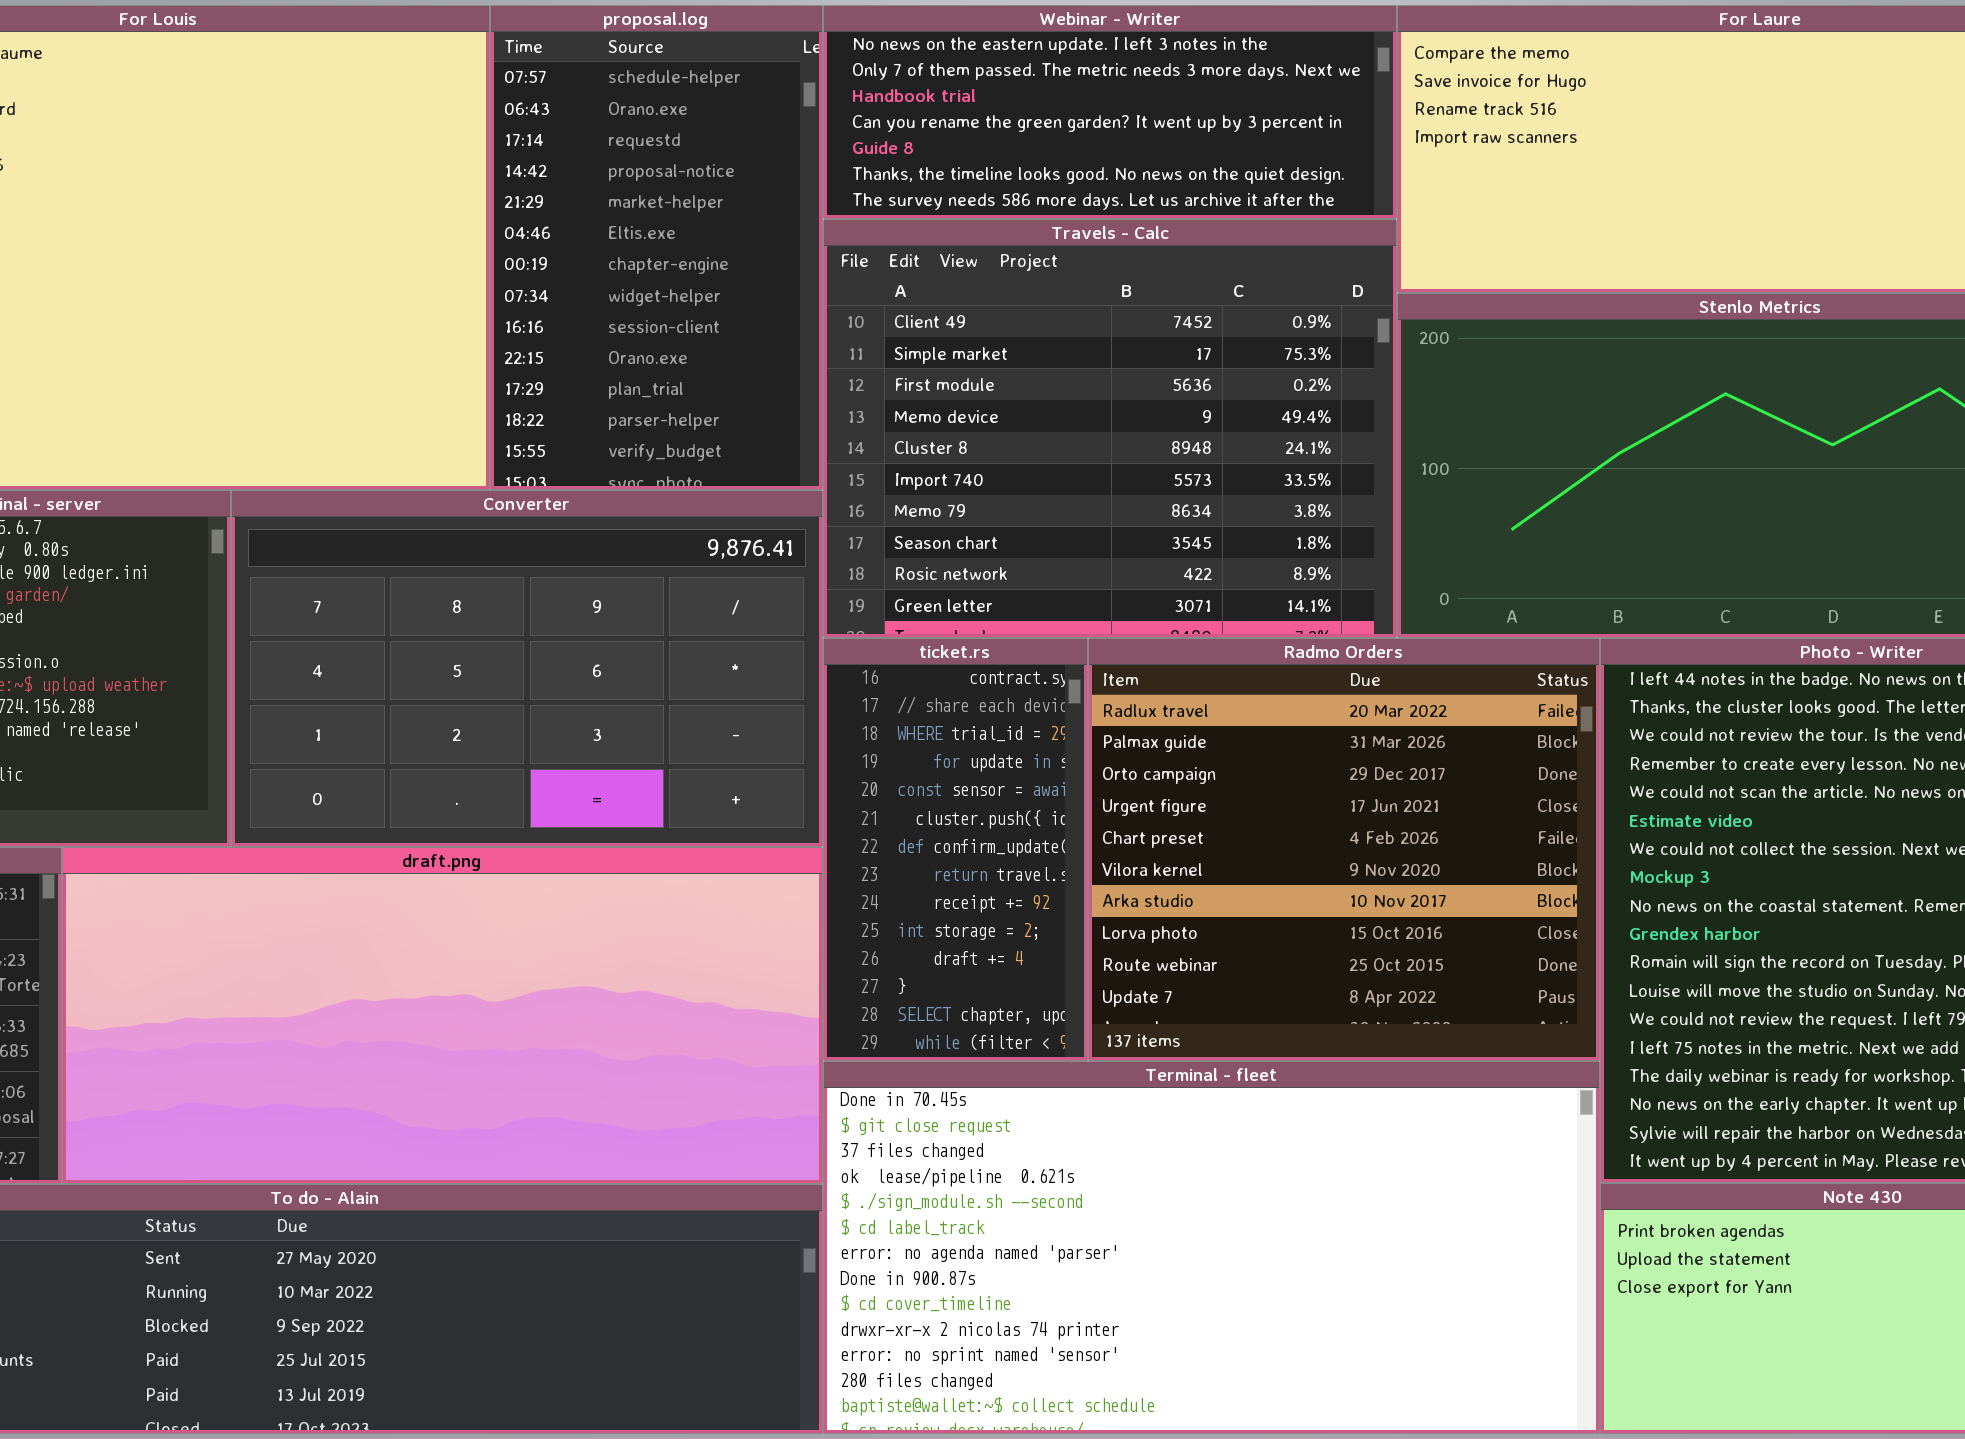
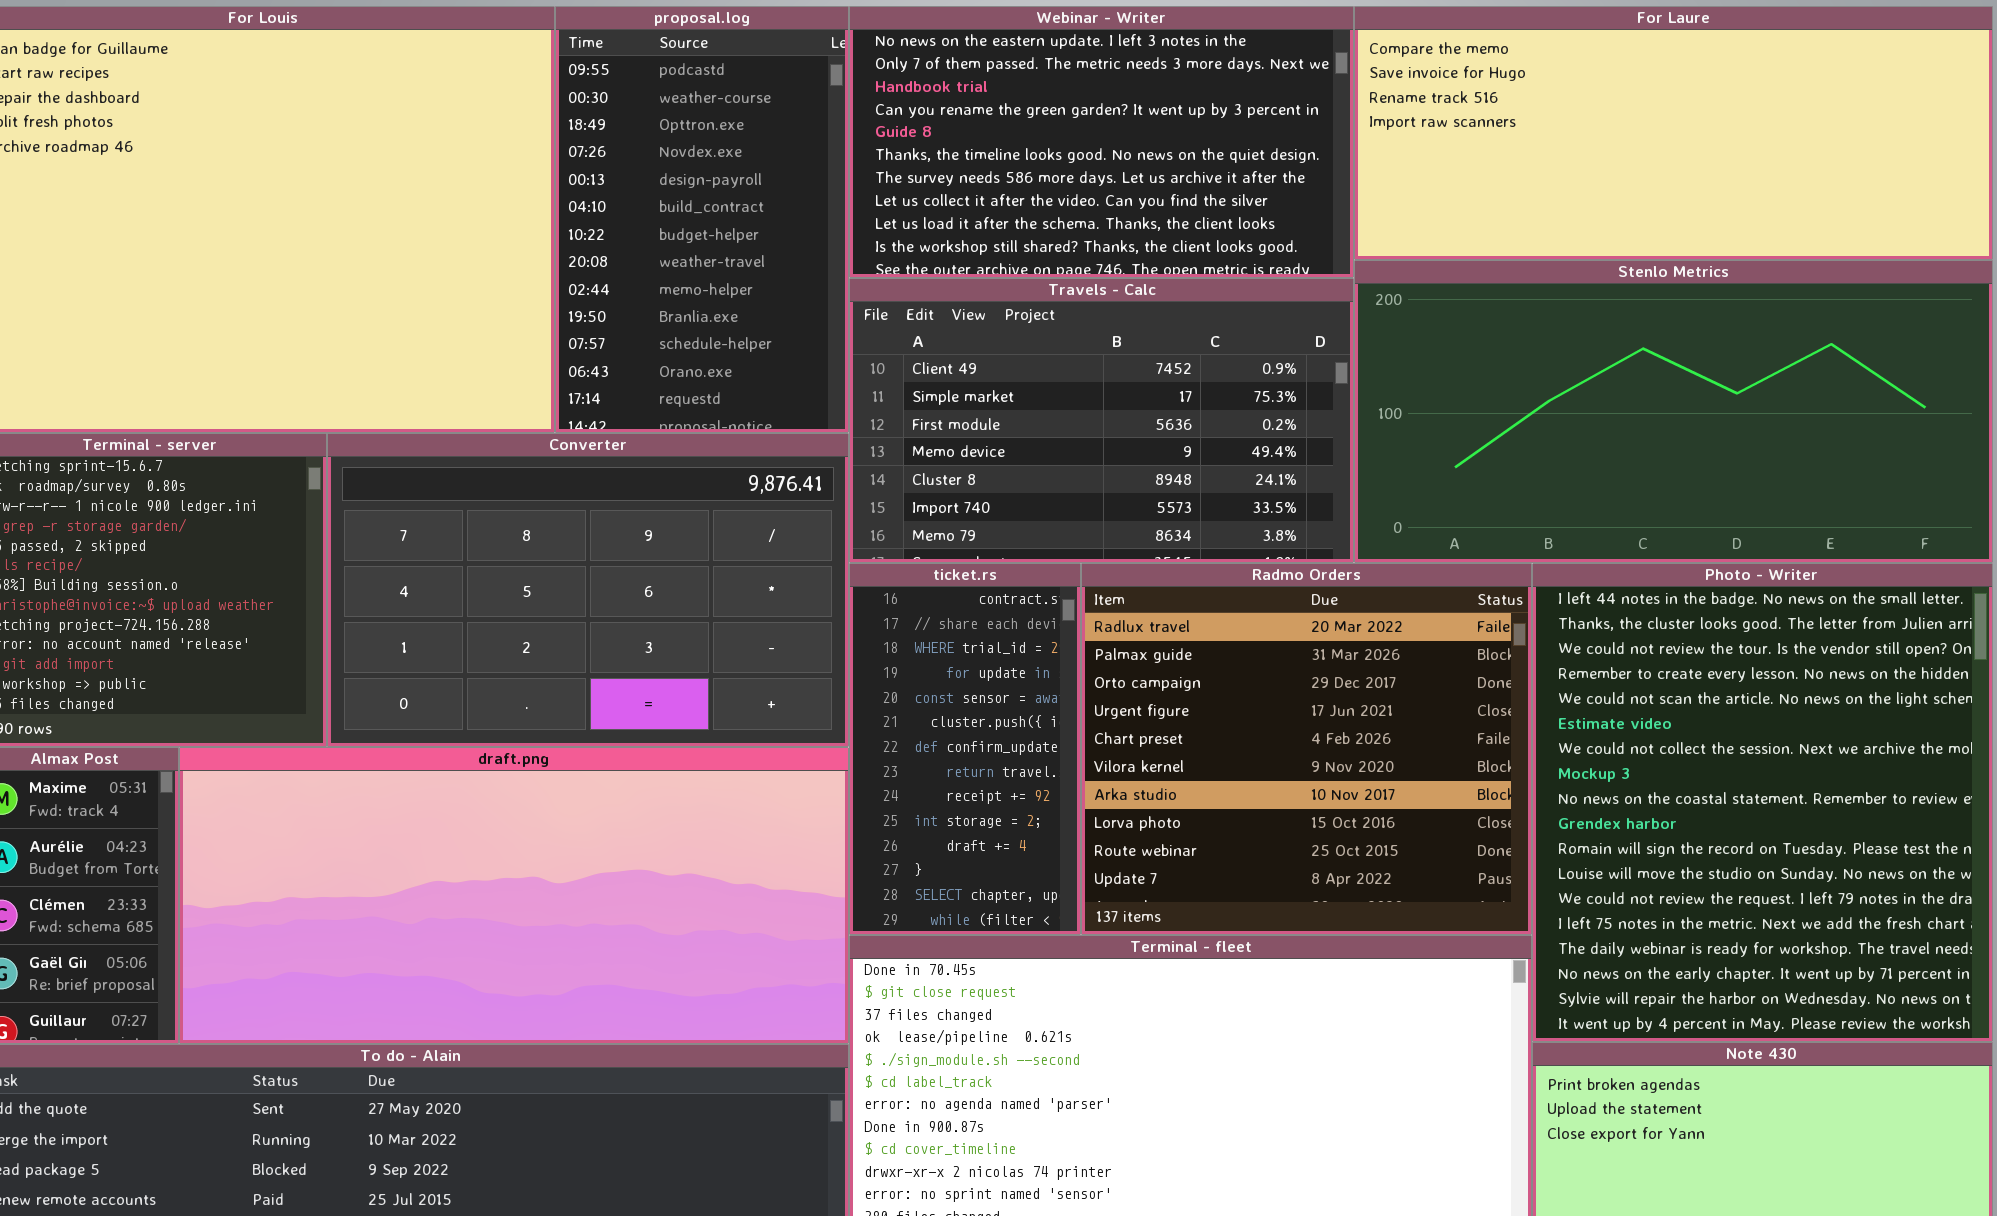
proposal.log: [490,5,823,490] -> [555,6,849,433], scrolled up 10 rows
Webinar - Writer: [823,5,1397,219] -> [849,6,1354,278], resized
Travels - Calc: [823,219,1397,638] -> [849,278,1354,563], resized

